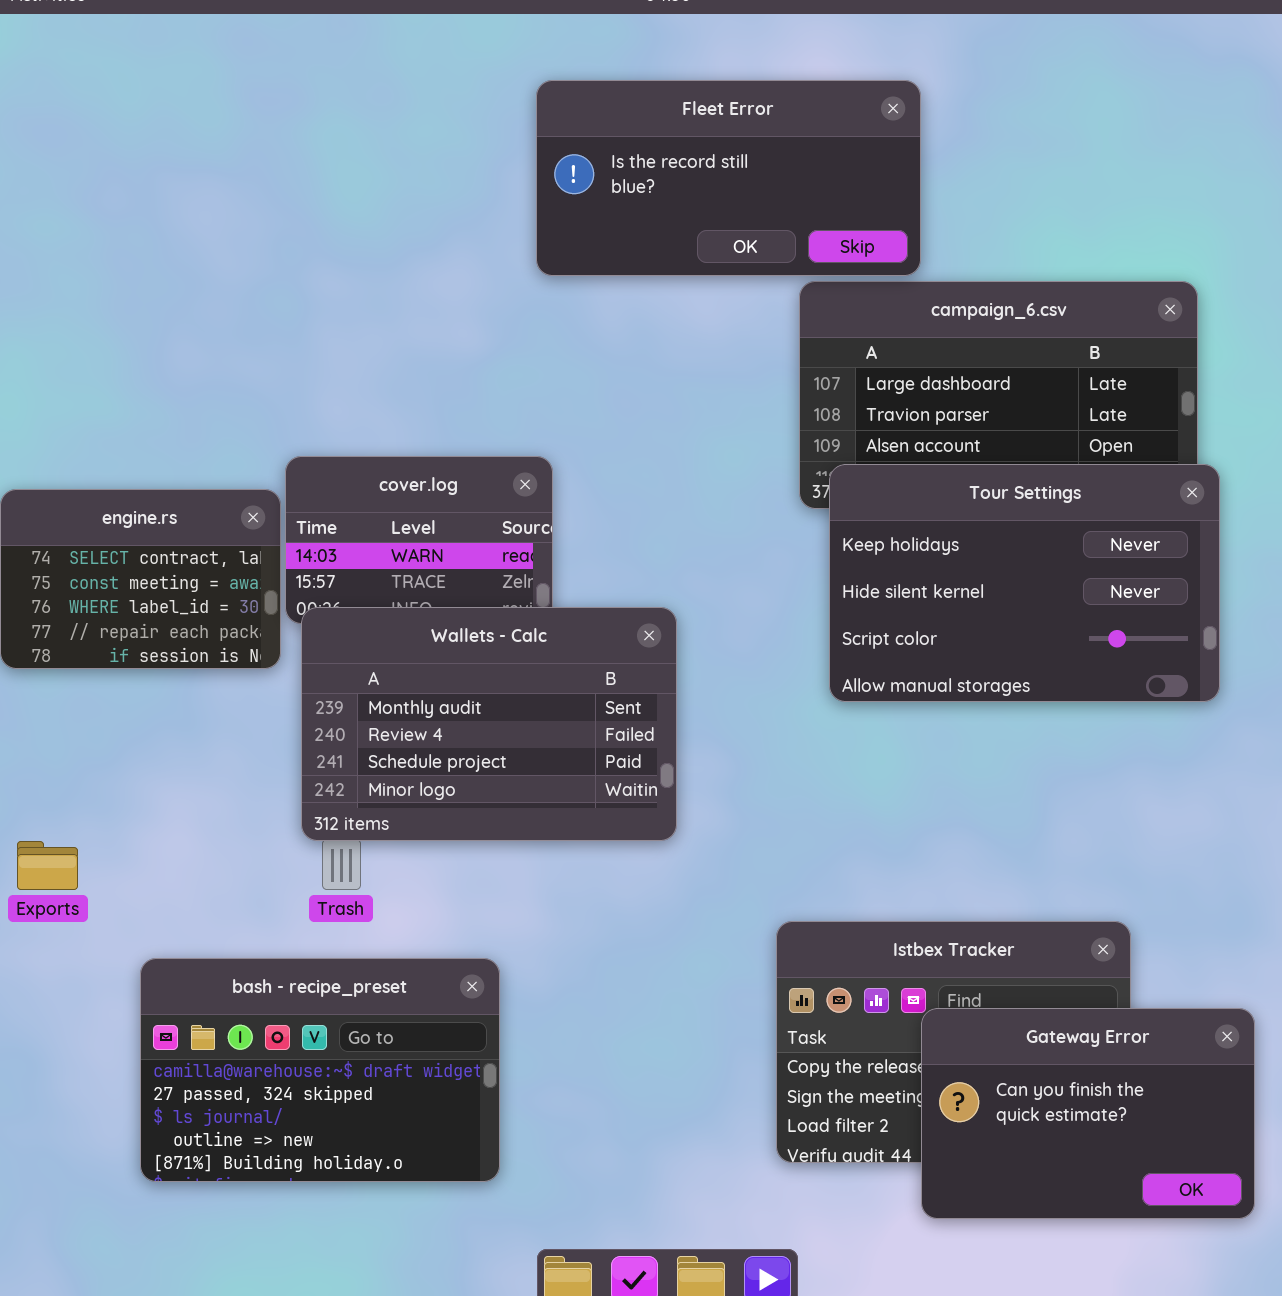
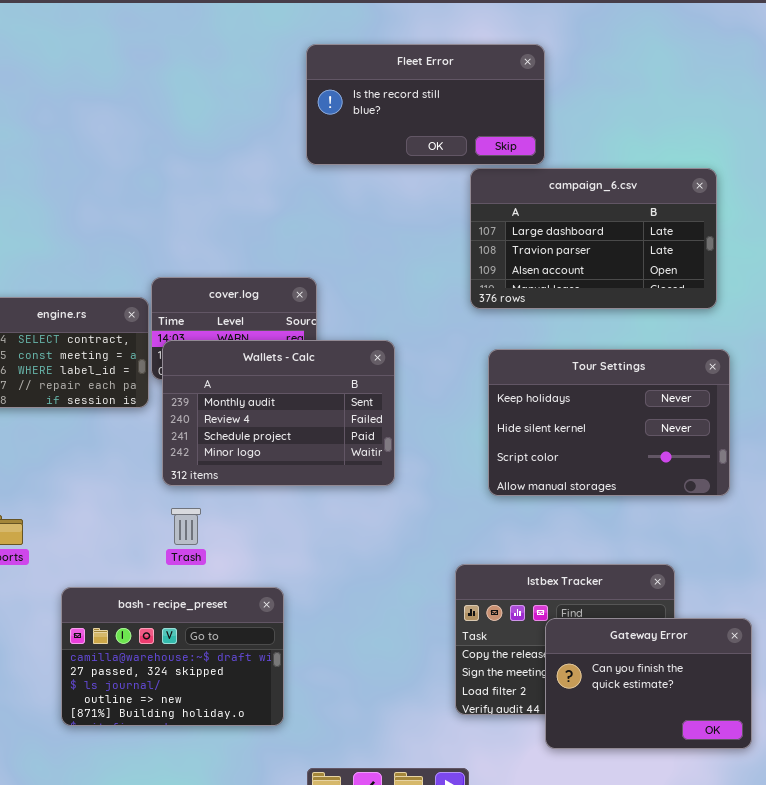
Tour Settings: [829,464,1220,702] -> [488,349,730,496], moved
Wallets - Calc: [301,607,677,841] -> [162,340,395,486], moved

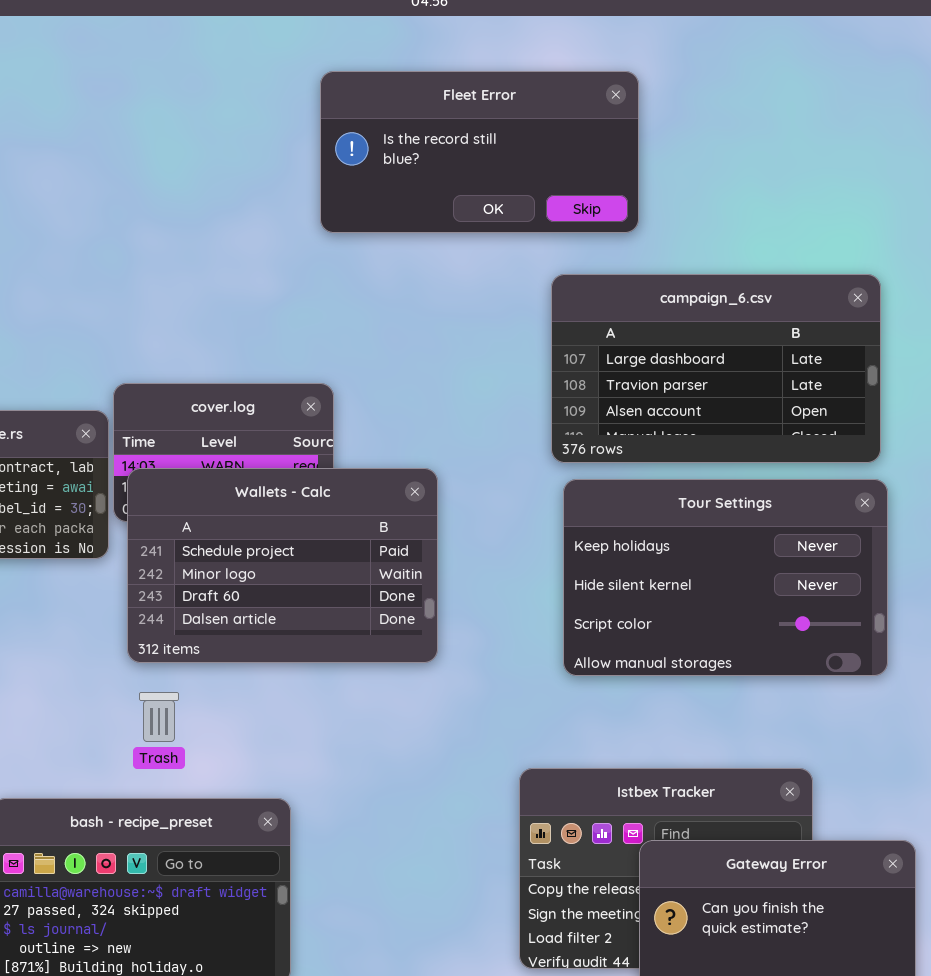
campaign_6.csv: [470,168,717,309] -> [551,274,881,463], moved
Wallets - Calc: [162,340,395,486] -> [127,468,438,663], scrolled down 2 rows

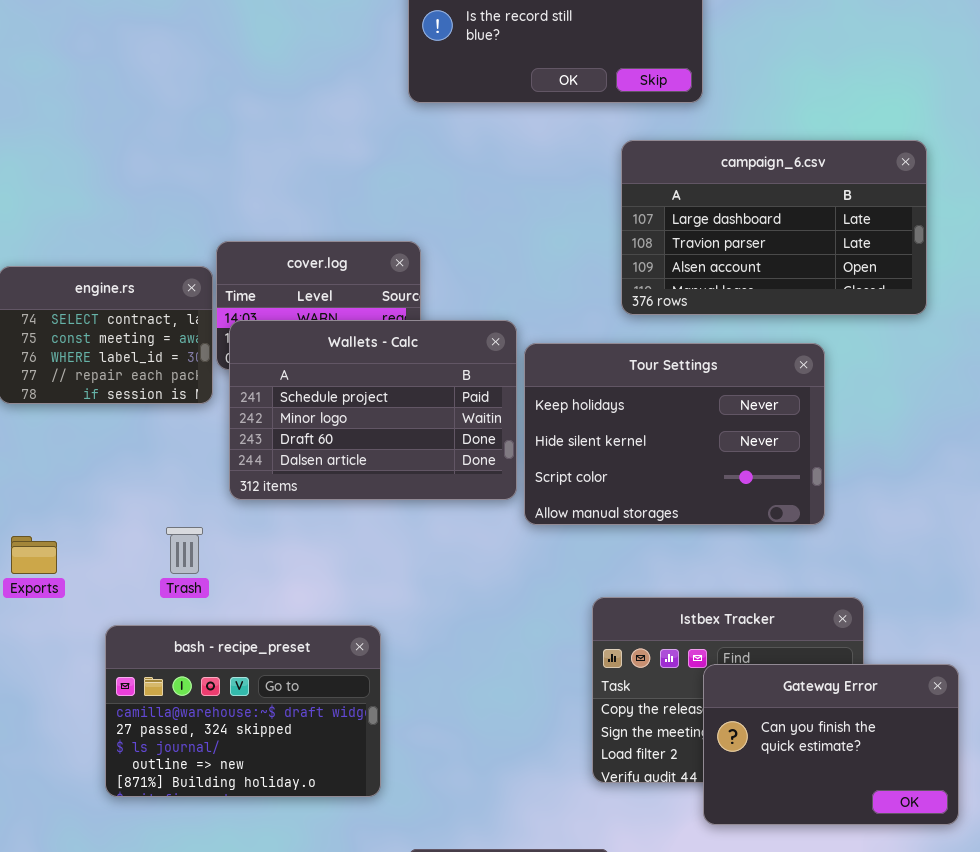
Tour Settings: [563,479,888,676] -> [524,343,825,525], moved
Trash: [139,692,179,742] -> [166,527,203,574], moved

